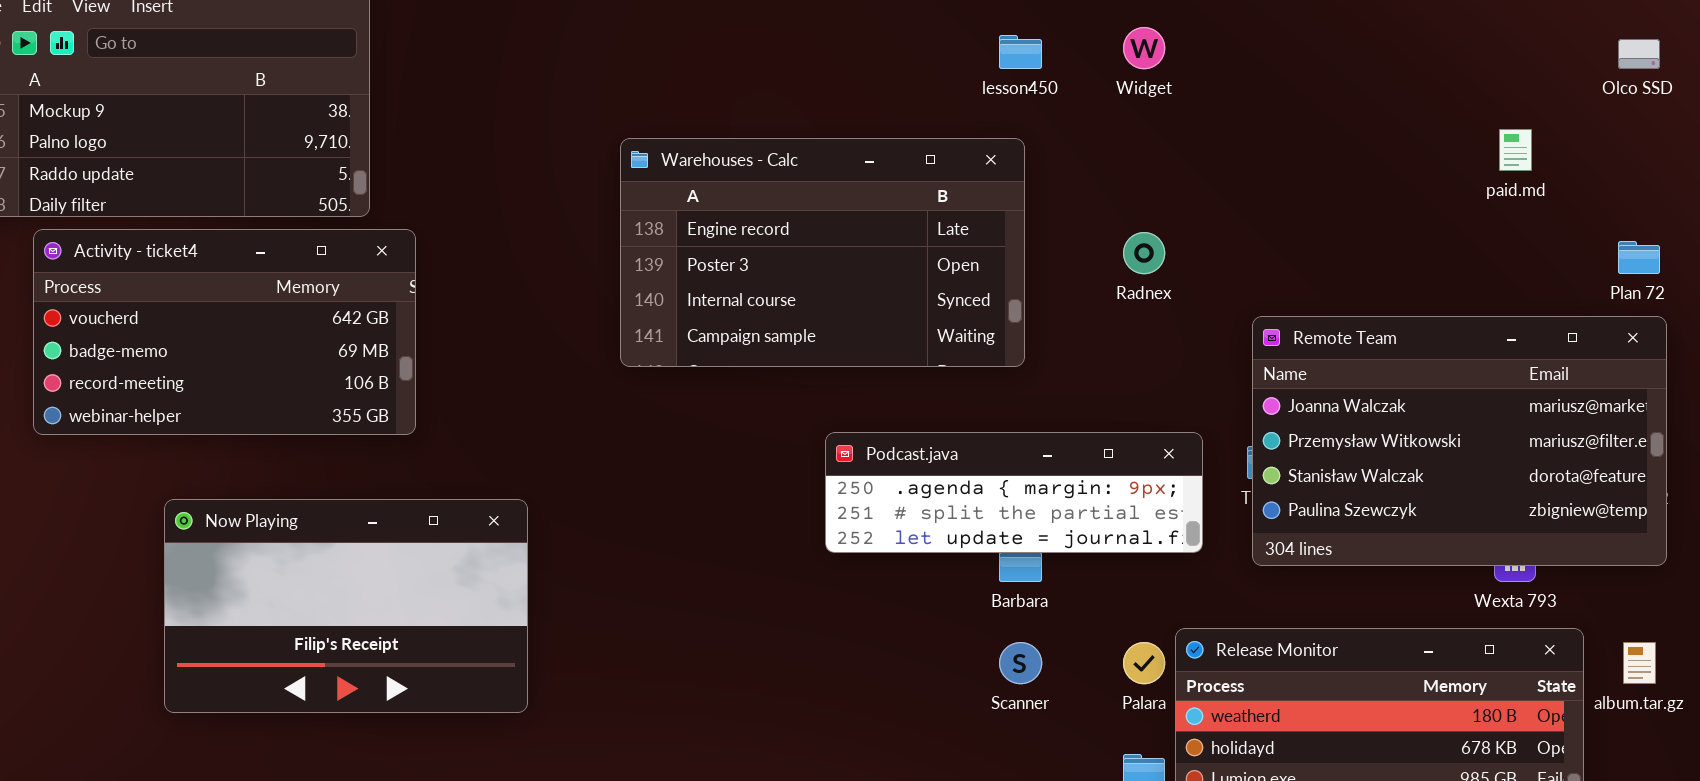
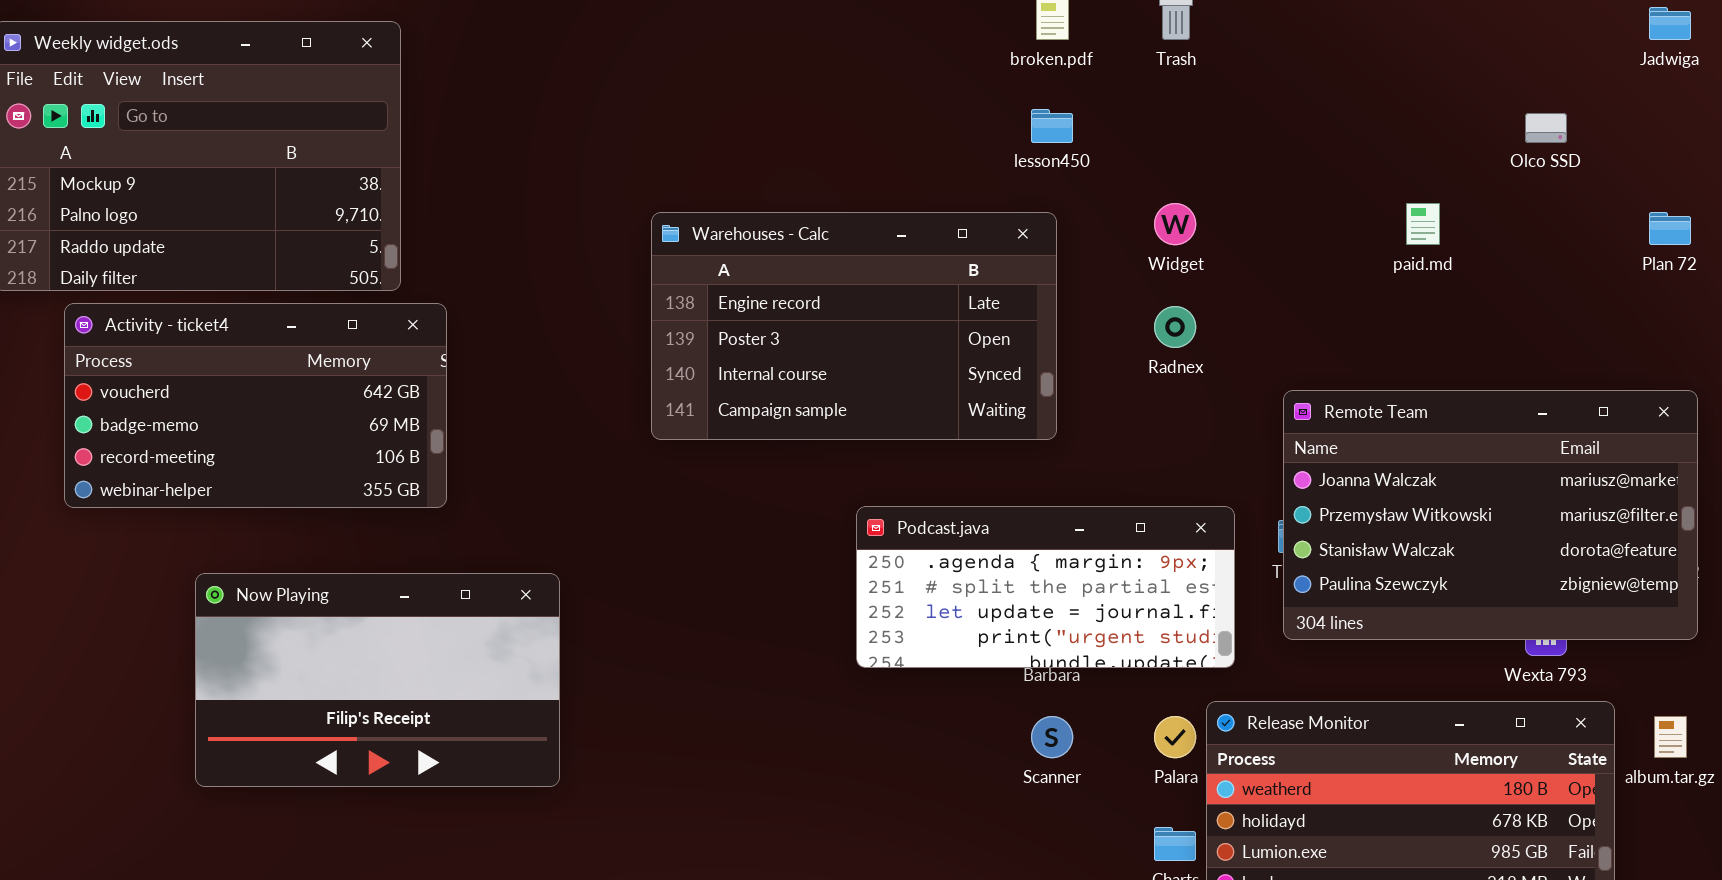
Widget: [1123,27,1165,69] -> [1154,203,1196,245], moved
Olco SSD: [1618,39,1660,69] -> [1525,113,1567,143], moved
paid.md: [1499,129,1532,171] -> [1406,203,1440,245], moved
Plan 72: [1618,241,1660,274] -> [1649,212,1691,245], moved
Podcast.java: [825,432,1203,553] -> [856,506,1235,668], resized

